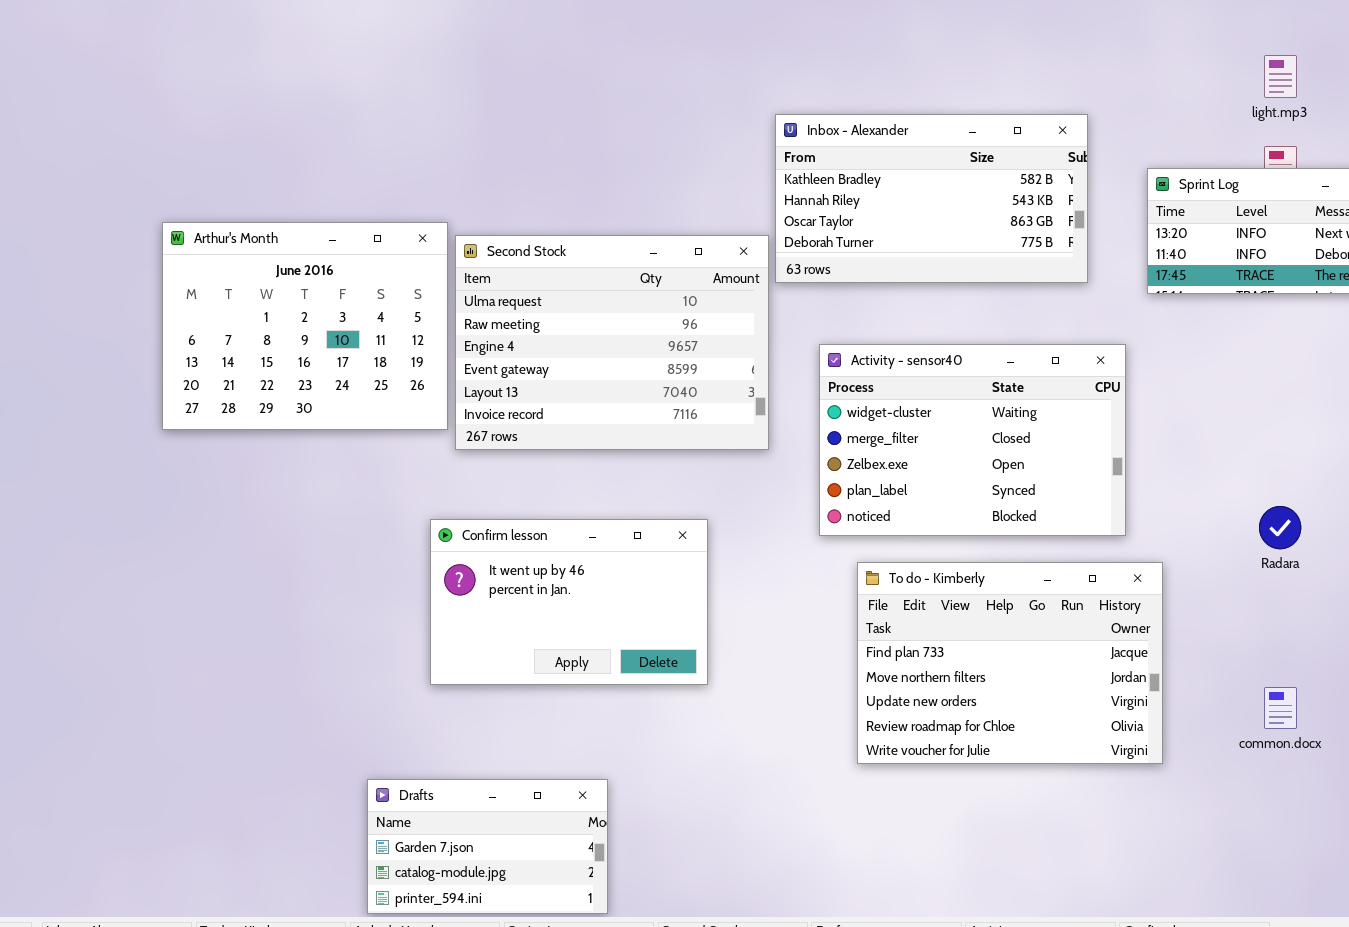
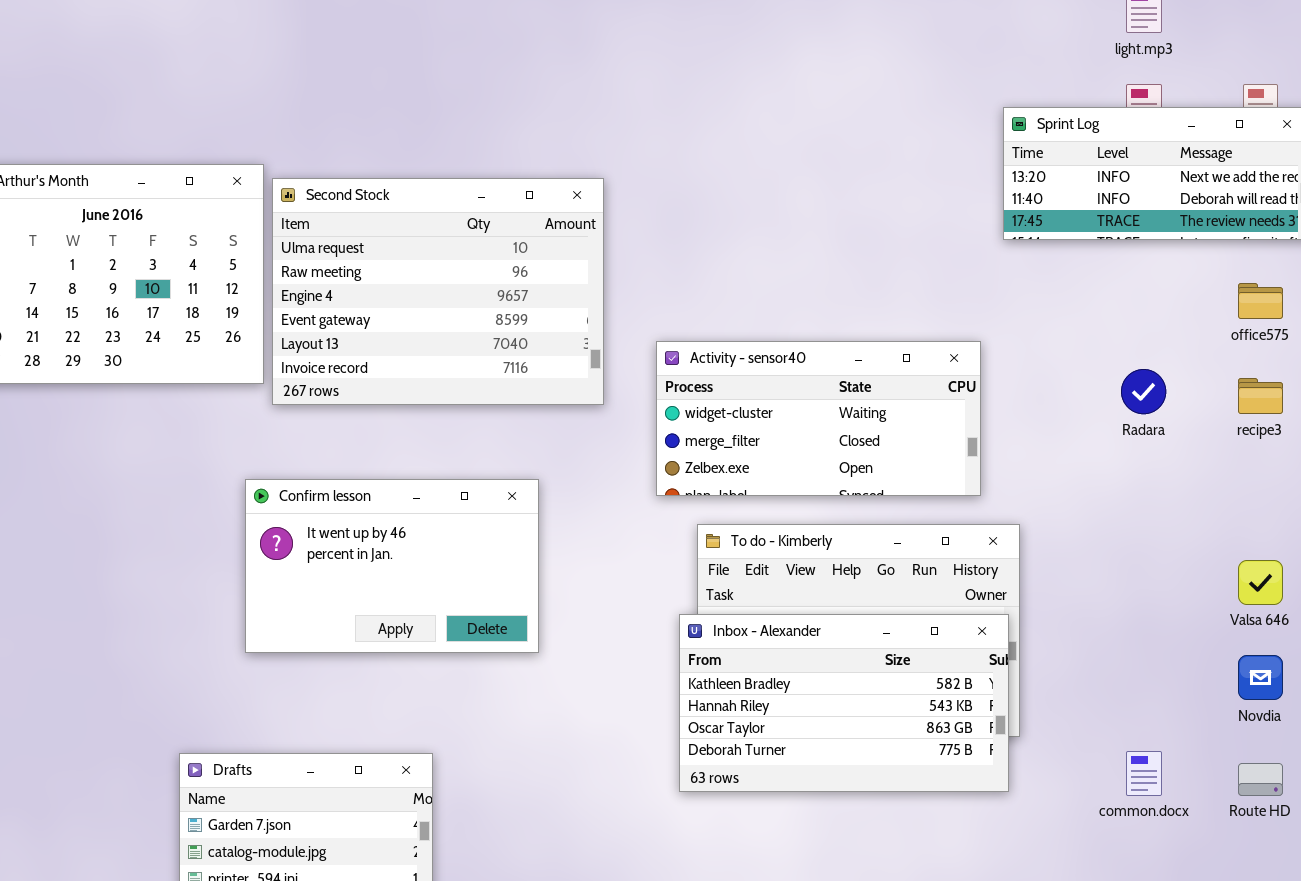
Inbox - Alexander: [775,114,1088,283] -> [679,614,1009,792], moved
Activity - sensor40: [819,344,1126,536] -> [656,341,981,496], resized
Radara: [1259,506,1301,549] -> [1121,369,1166,414], moved
common.docx: [1264,687,1297,729] -> [1126,751,1162,796], moved

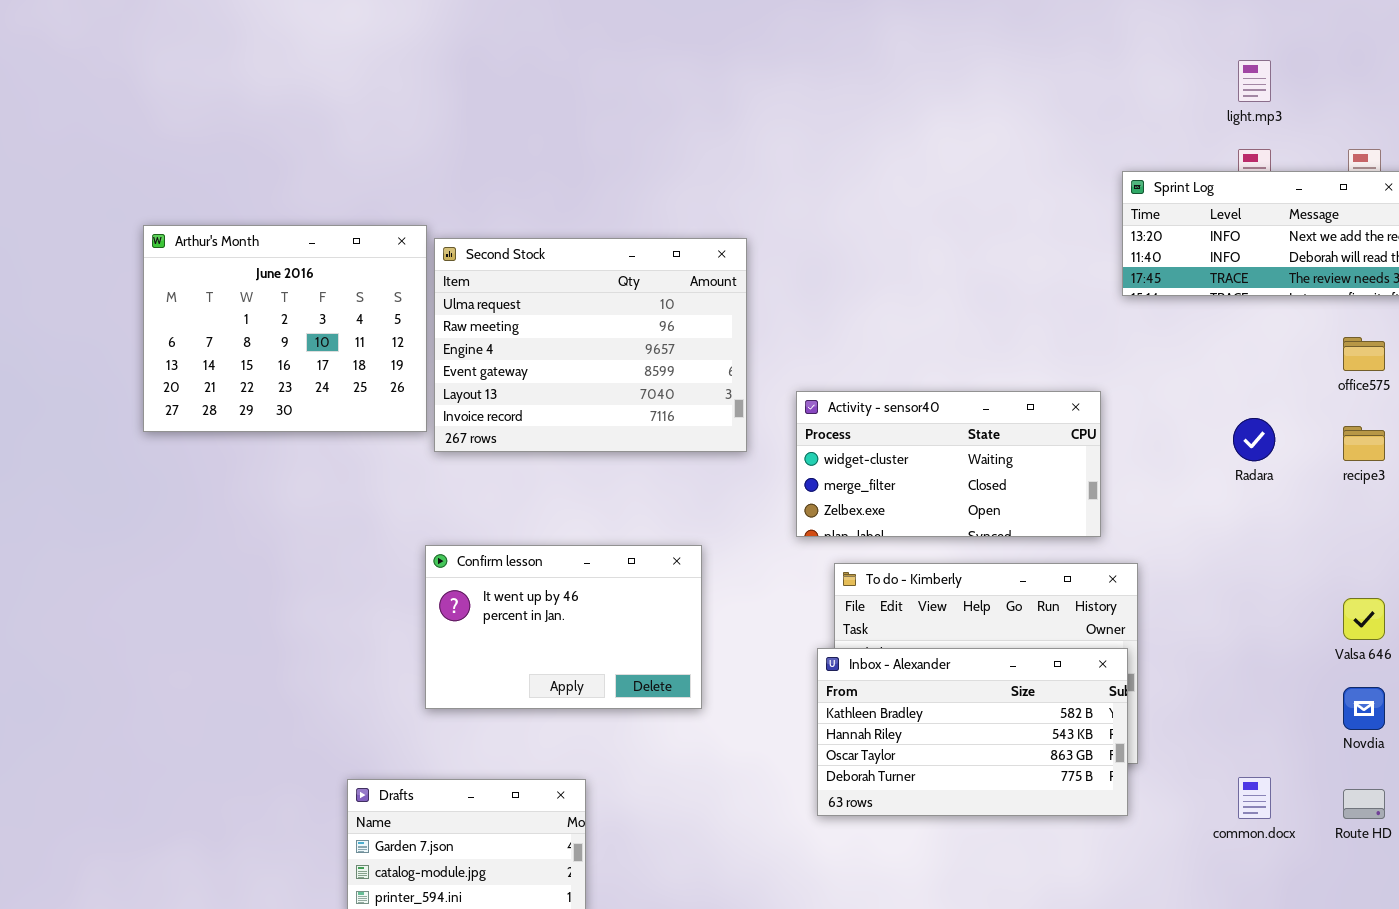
Confirm lesson: [245,479,539,653] -> [425,545,702,709], moved

